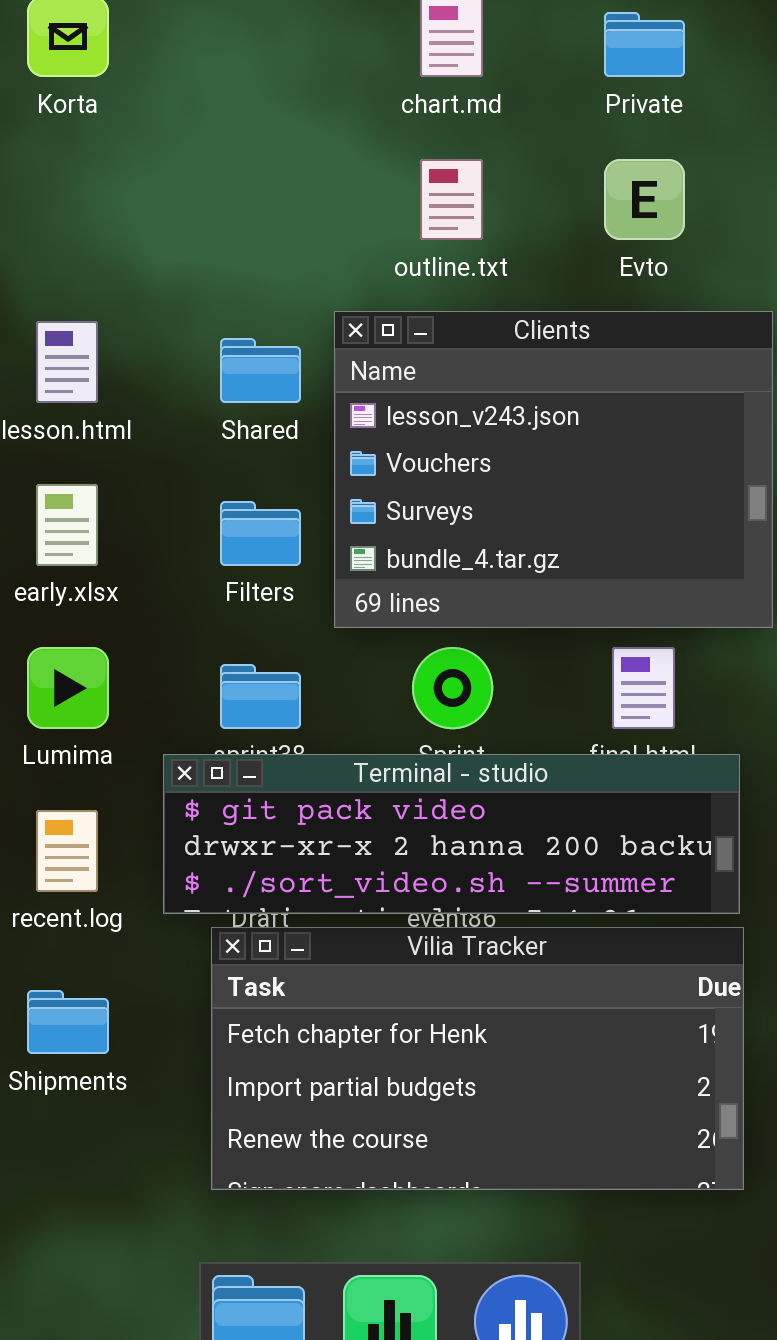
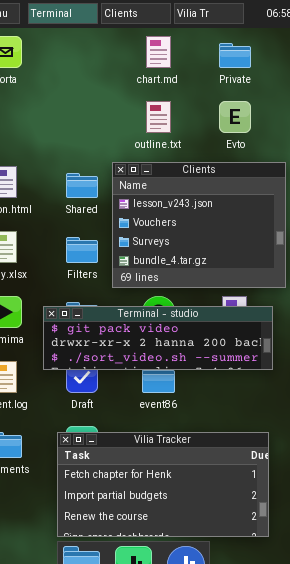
Terminal - studio: [163,754,740,914] -> [43,306,273,370], moved
Vilia Tracker: [211,927,744,1190] -> [57,432,269,537], moved

